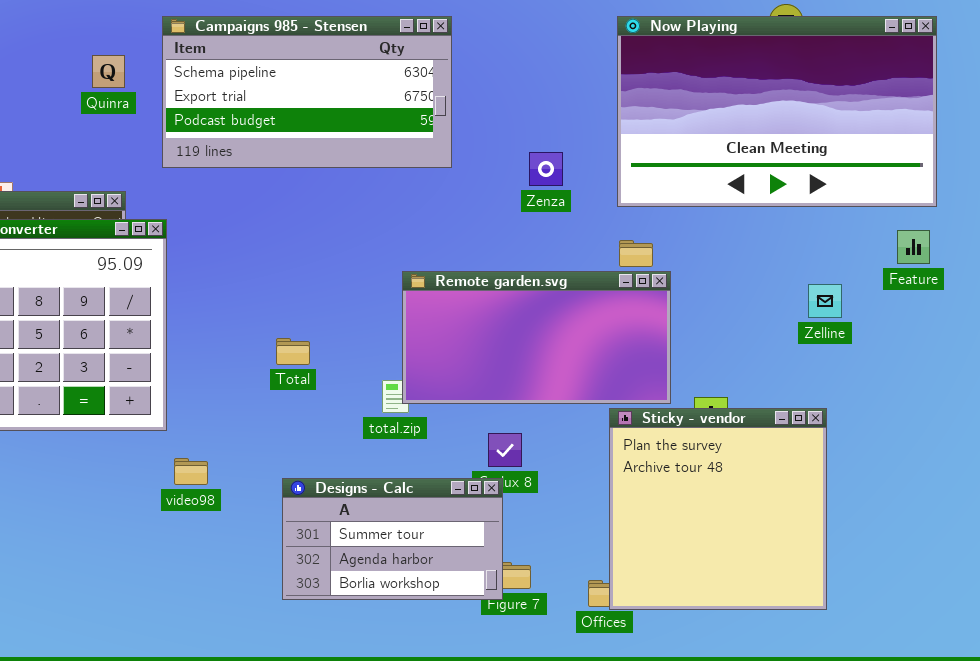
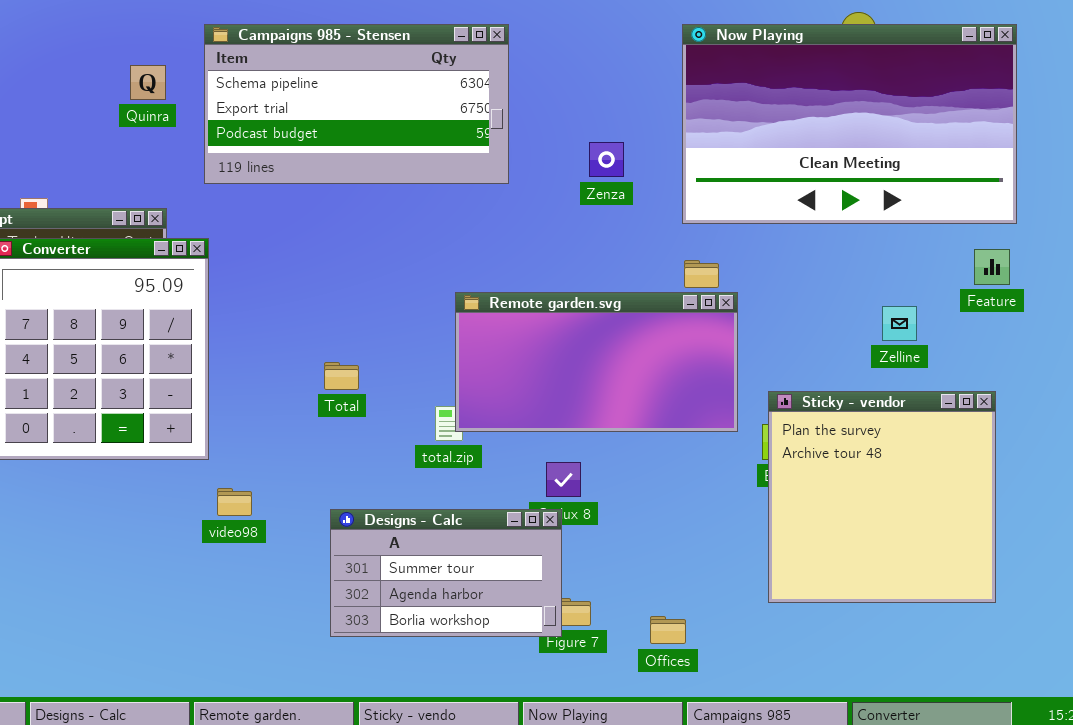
Zenza: [529,152,563,186] -> [589,142,624,177], moved
Sticky - vendor: [609,408,827,610] -> [768,391,996,603], moved

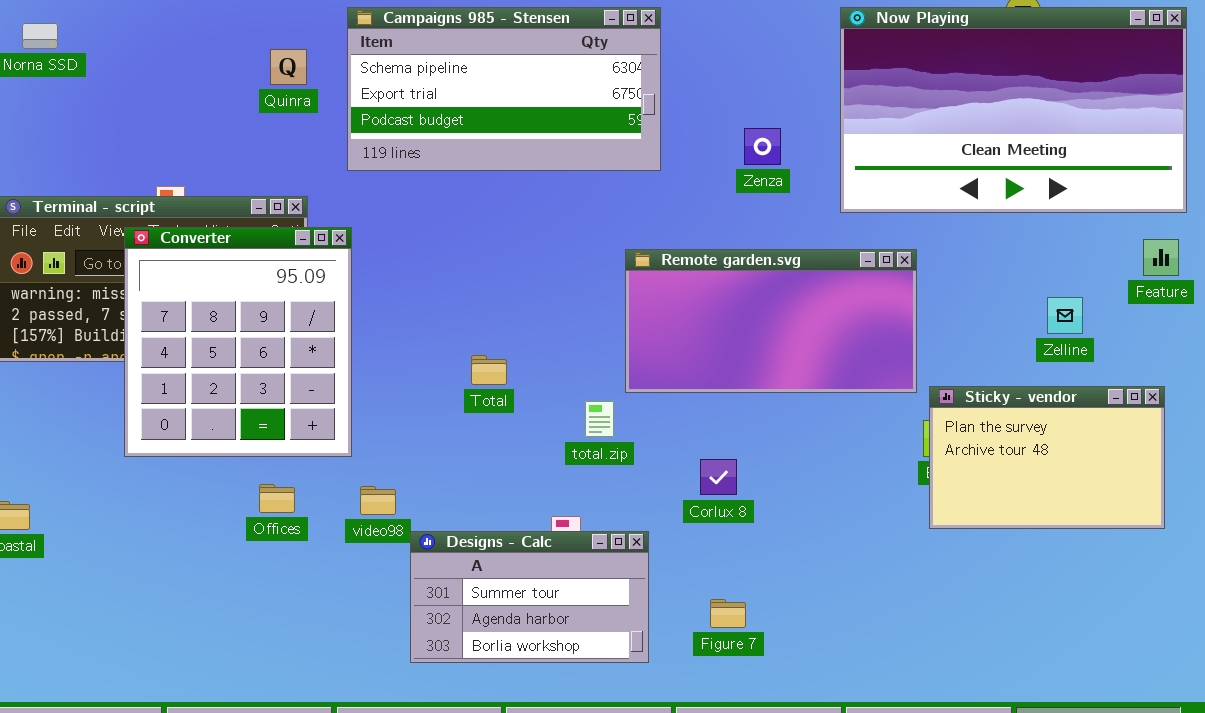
Remote garden.svg: [455,292,738,432] -> [625,249,917,393], moved
Sticky - vendor: [768,391,996,603] -> [929,386,1165,529], resized
Designs - Calc: [330,509,562,637] -> [410,531,649,663], moved
Offices: [650,616,686,644] -> [259,484,295,513], moved

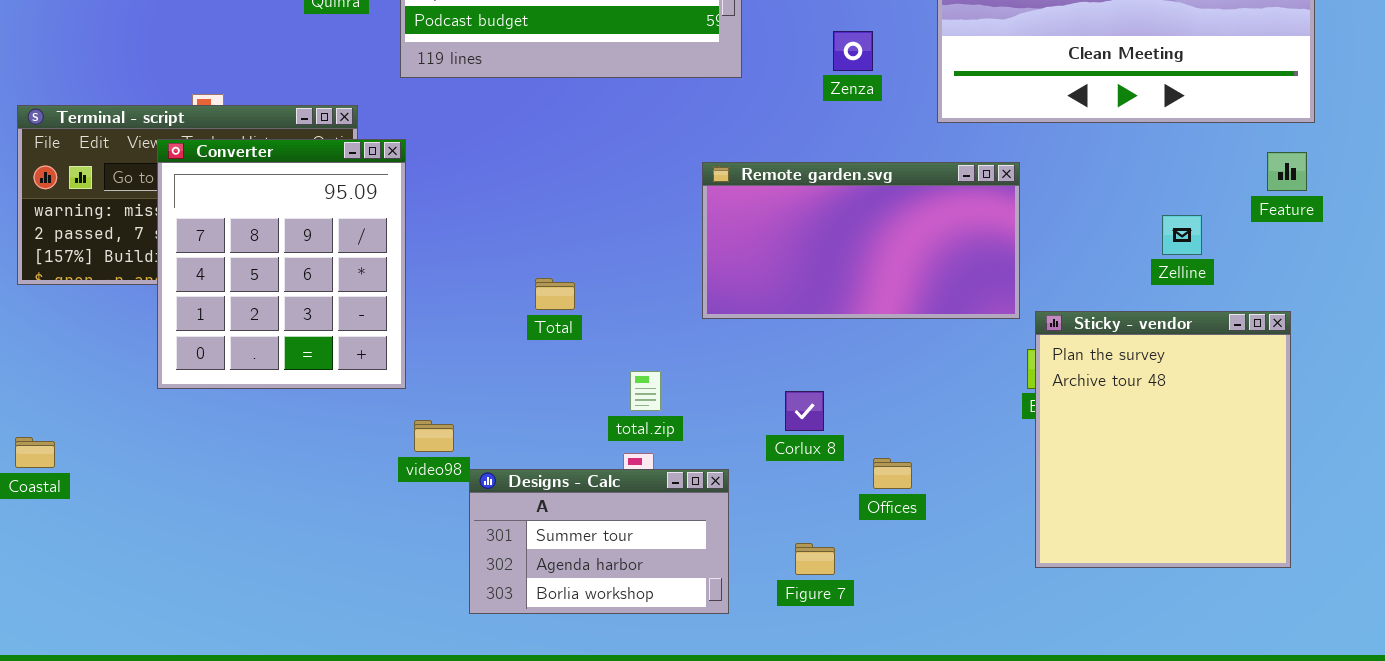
Sticky - vendor: [929,386,1165,529] -> [1035,311,1291,568], resized
total.zip: [585,401,614,437] -> [630,371,661,411], moved
Offices: [259,484,295,513] -> [873,458,912,489], moved

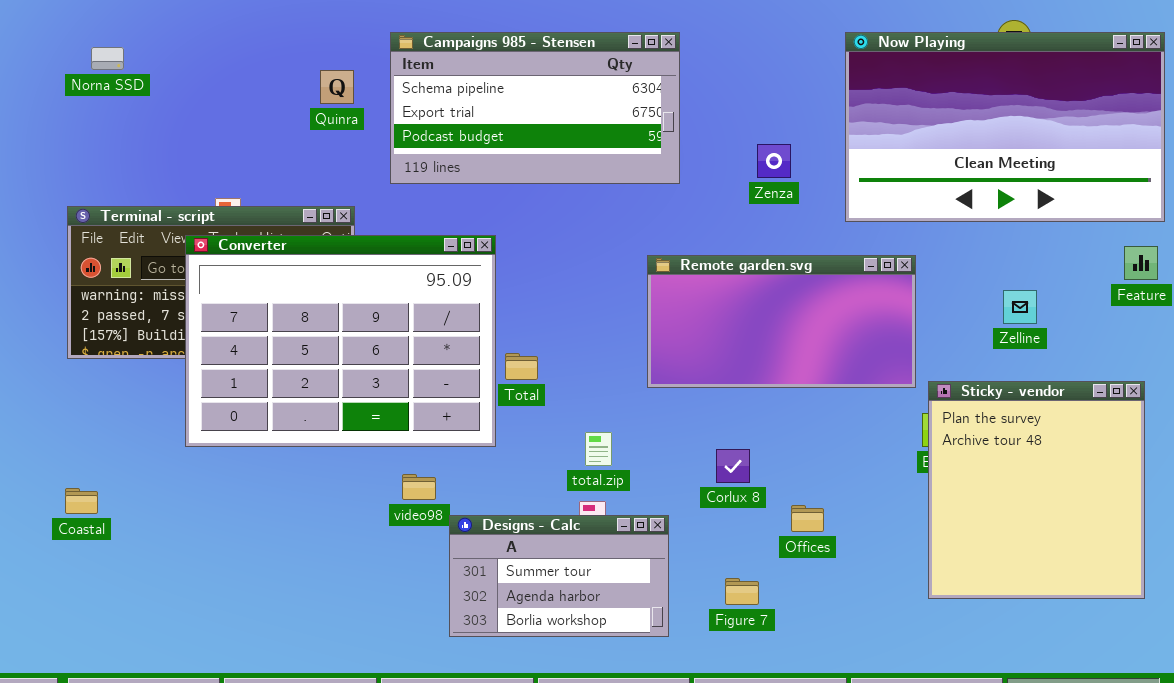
Converter: [157,139,406,389] -> [185,235,496,447], resized
Zelline: [1162,215,1202,255] -> [1003,290,1037,324], moved

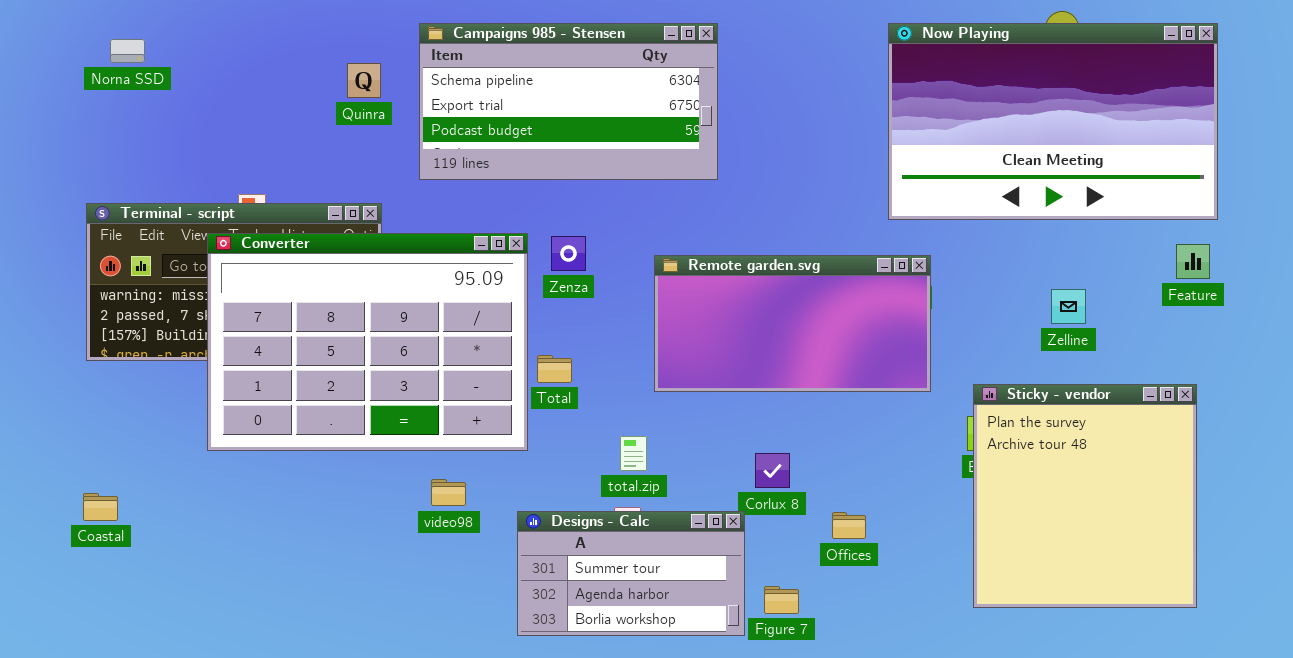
Zenza: [757,144,791,178] -> [551,236,586,271], moved
Remote garden.svg: [647,255,916,388] -> [654,255,931,392], moved
Designs - Calc: [449,515,669,637] -> [517,511,745,636], moved

